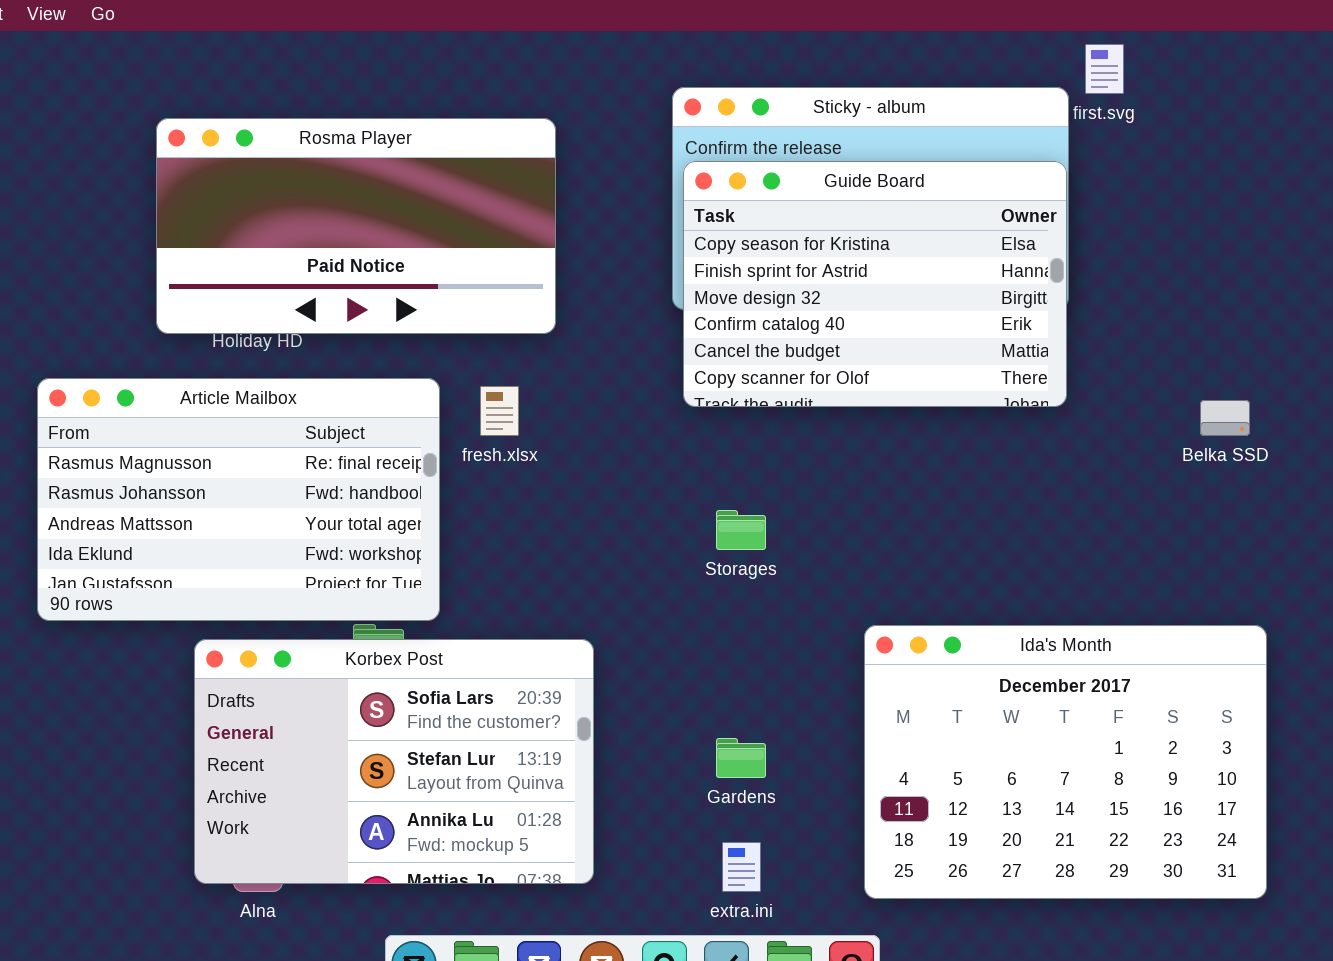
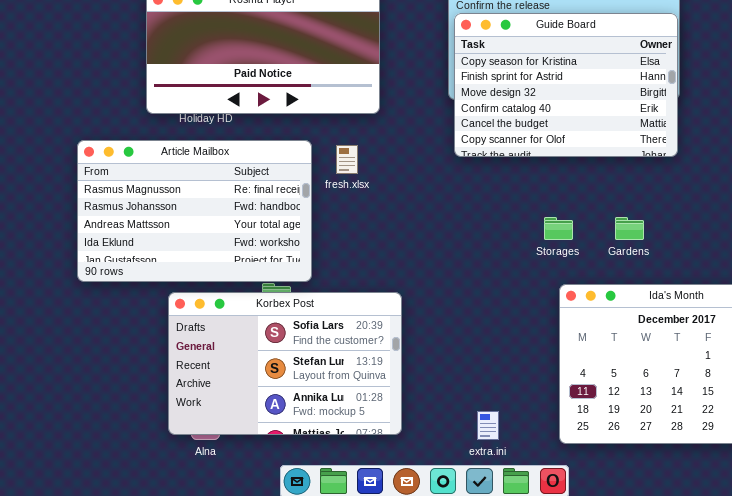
Storages: [716,510,766,550] -> [544,217,573,240], moved
Gardens: [716,738,766,778] -> [615,217,644,240], moved

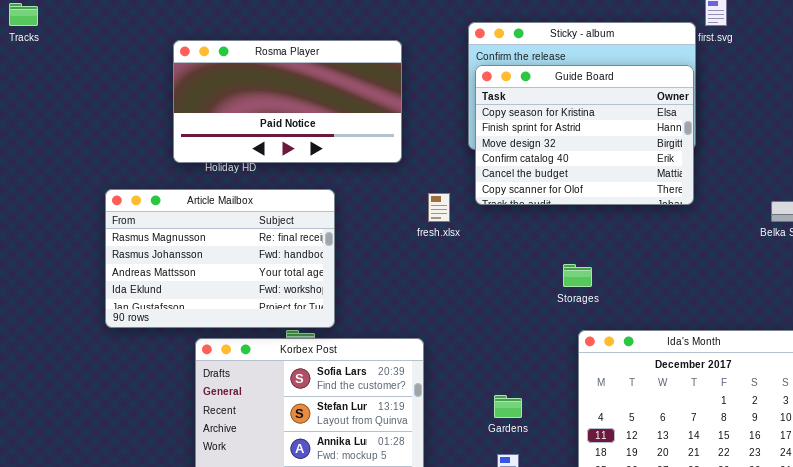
fresh.xlsx: [336,145,358,174] -> [428,193,450,222], moved
Gardens: [615,217,644,240] -> [494,395,522,418], moved

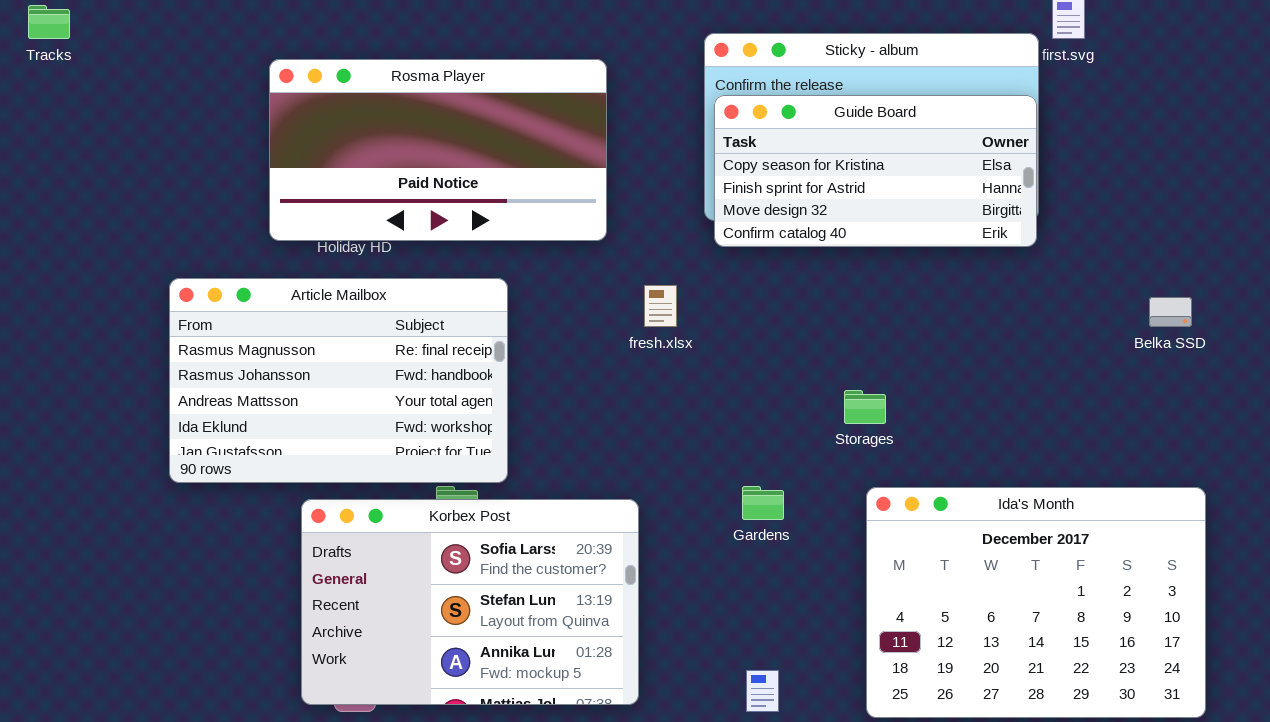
Guide Board: [475,65,694,205] -> [714,95,1037,247], resized
Gardens: [494,395,522,418] -> [742,486,784,520], moved

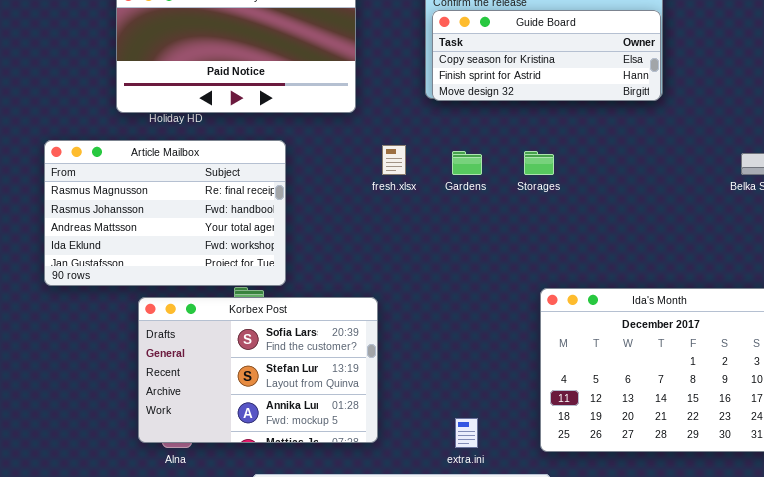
Guide Board: [714,95,1037,247] -> [432,10,661,101], resized
Storages: [844,390,886,424] -> [524,151,554,175], moved
Gardens: [742,486,784,520] -> [452,151,482,175], moved

